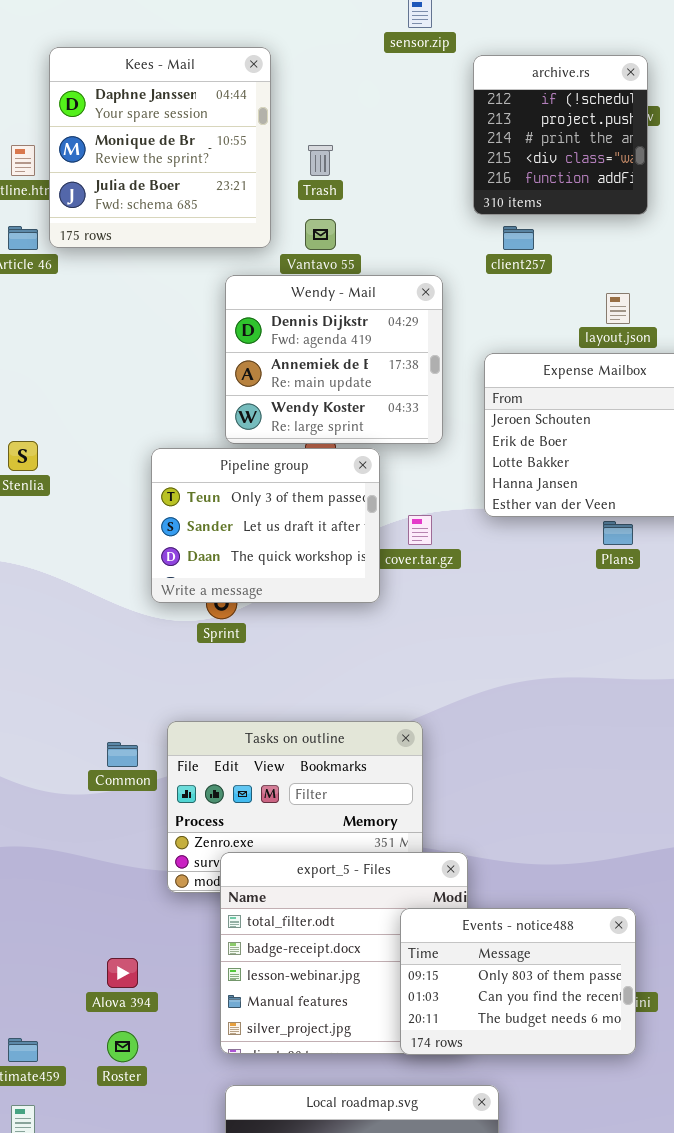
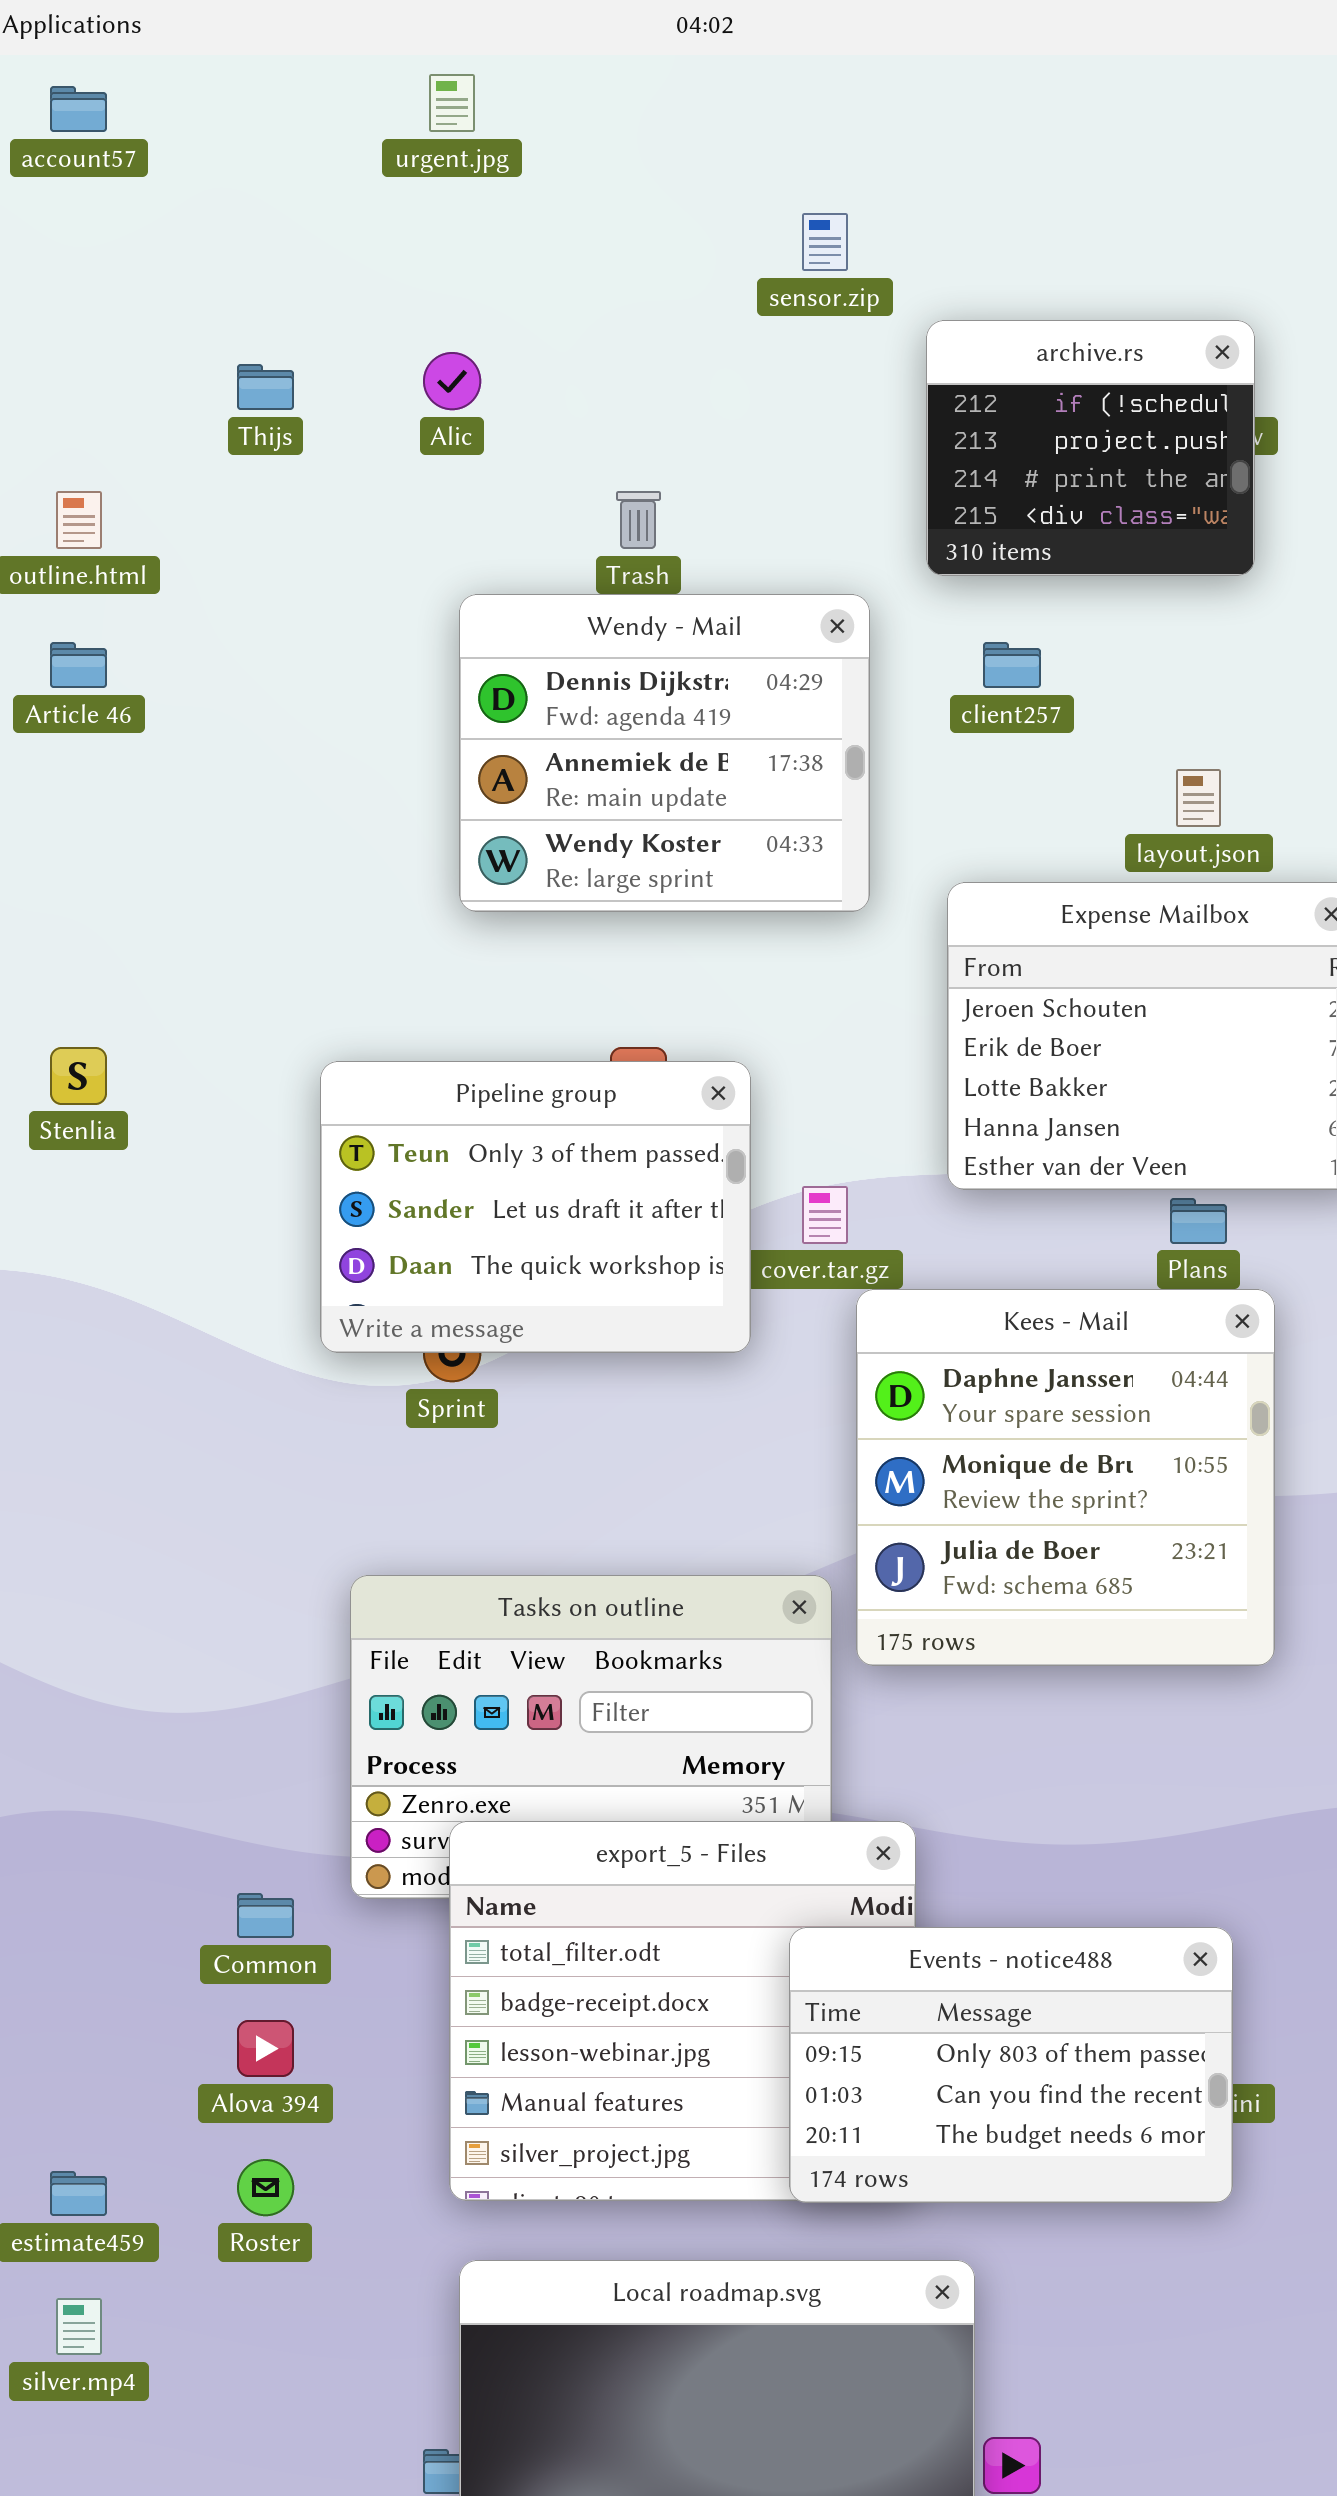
Kees - Mail: [49,47,271,248] -> [856,1289,1275,1666], moved
archive.rs: [473,55,648,215] -> [926,320,1255,576], resized
Wendy - Mail: [225,275,443,444] -> [459,594,870,912], moved
Common: [107,742,138,767] -> [237,1893,294,1938], moved

